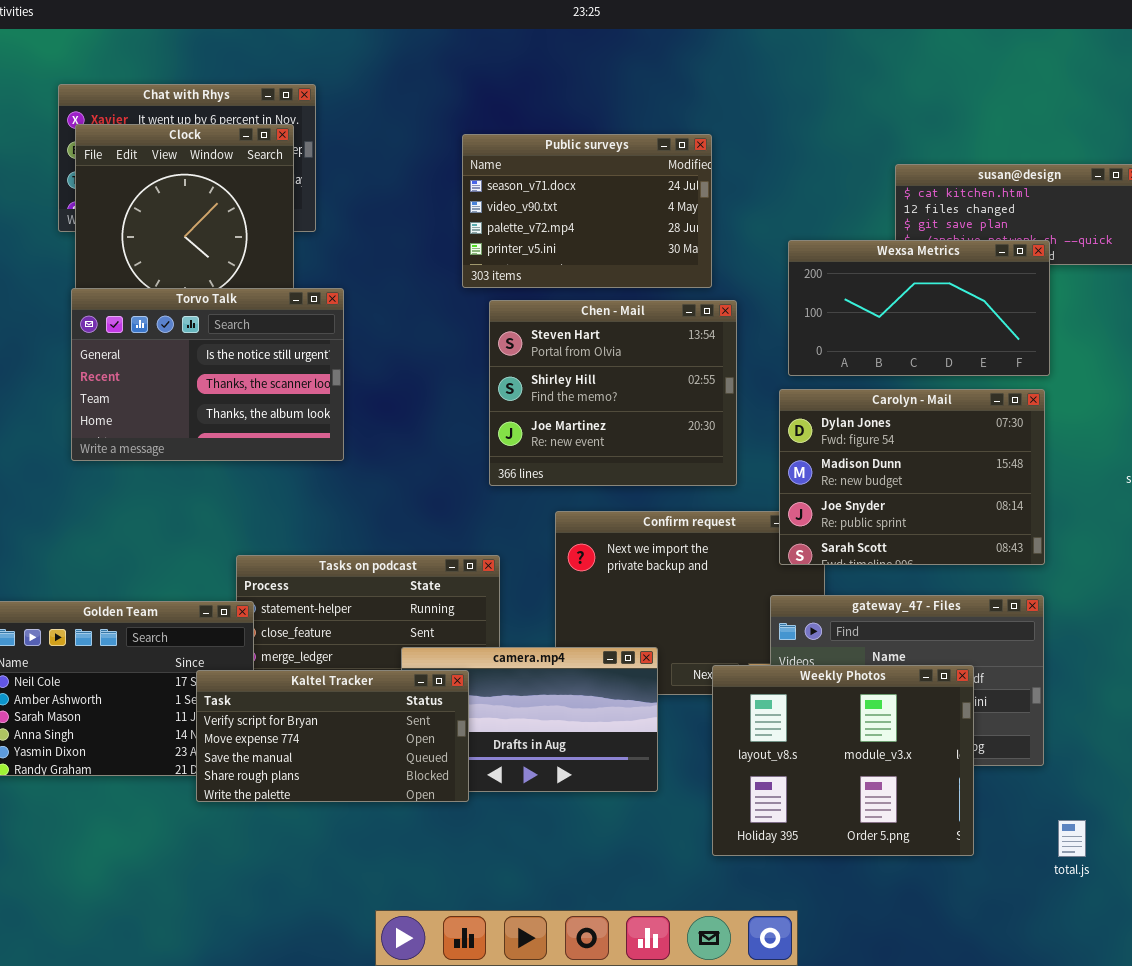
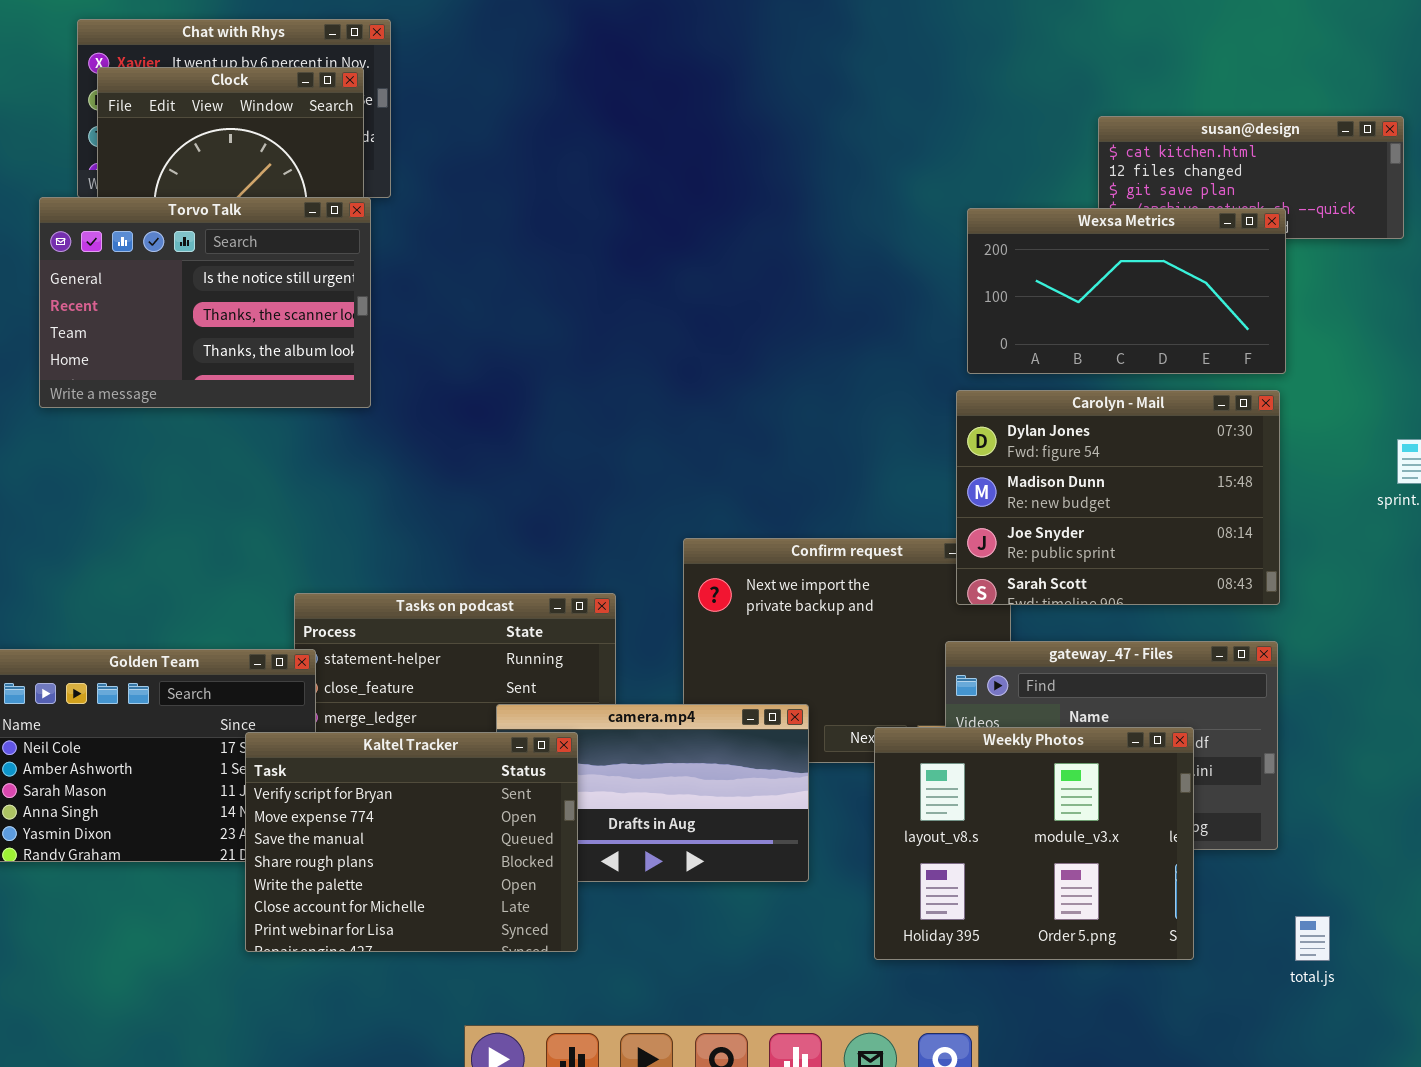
Public surveys: [462,134,712,288] -> none, closed
Torvo Talk: [71,288,344,461] -> [39,197,371,408], moved
Chen - Mail: [489,300,737,486] -> none, closed
Kaltel Tracker: [196,670,469,802] -> [245,732,578,952], resized

